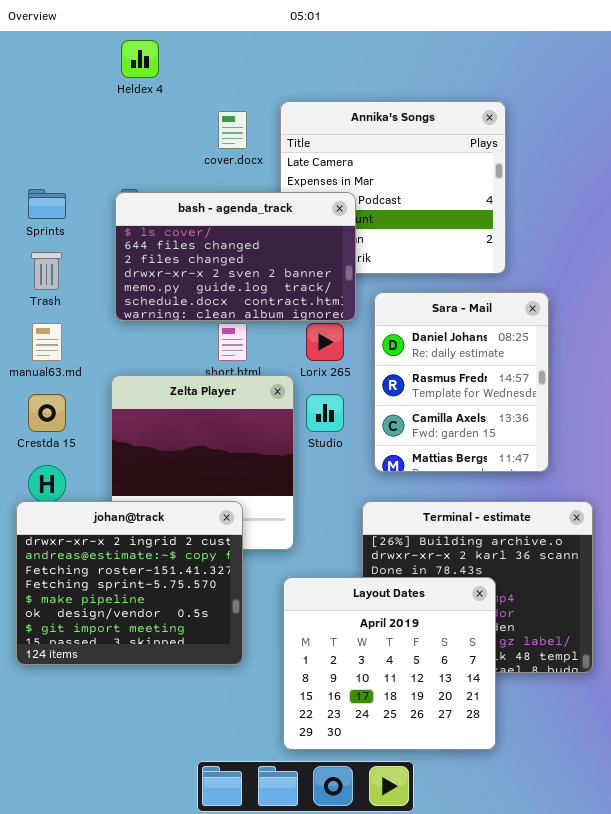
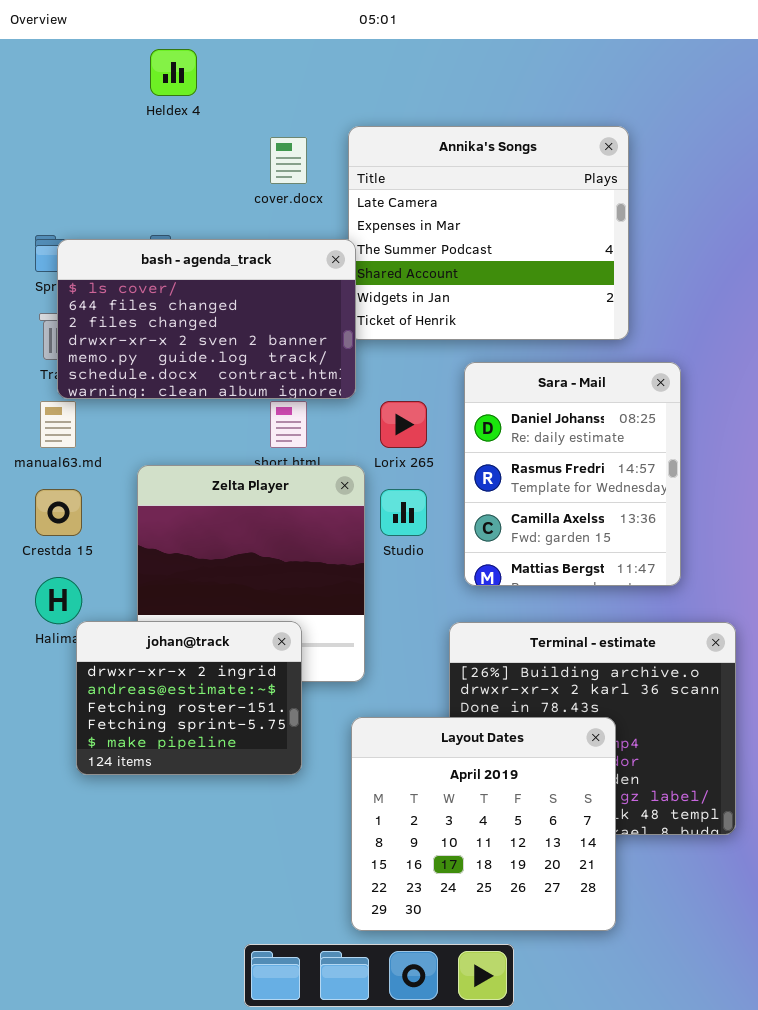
bash - agenda_track: [115,192,356,321] -> [57,239,356,399], moved
johan@track: [16,501,243,665] -> [76,621,302,775], resized

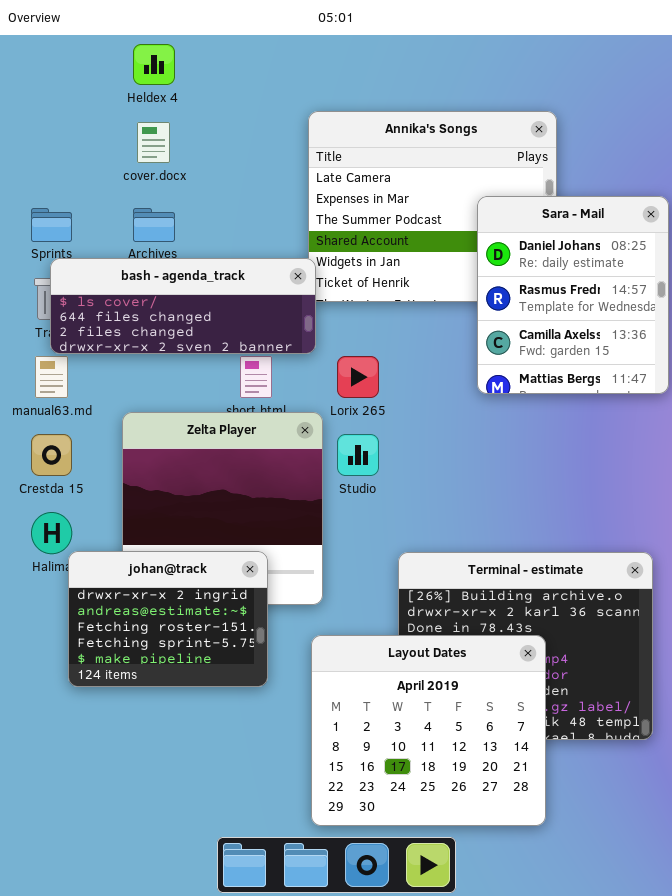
cover.docx: [270,137,307,184] -> [137,122,170,163], moved
bash - agenda_track: [57,239,356,399] -> [50,258,316,354], resized
Sara - Mail: [464,362,681,586] -> [477,196,669,394], moved

